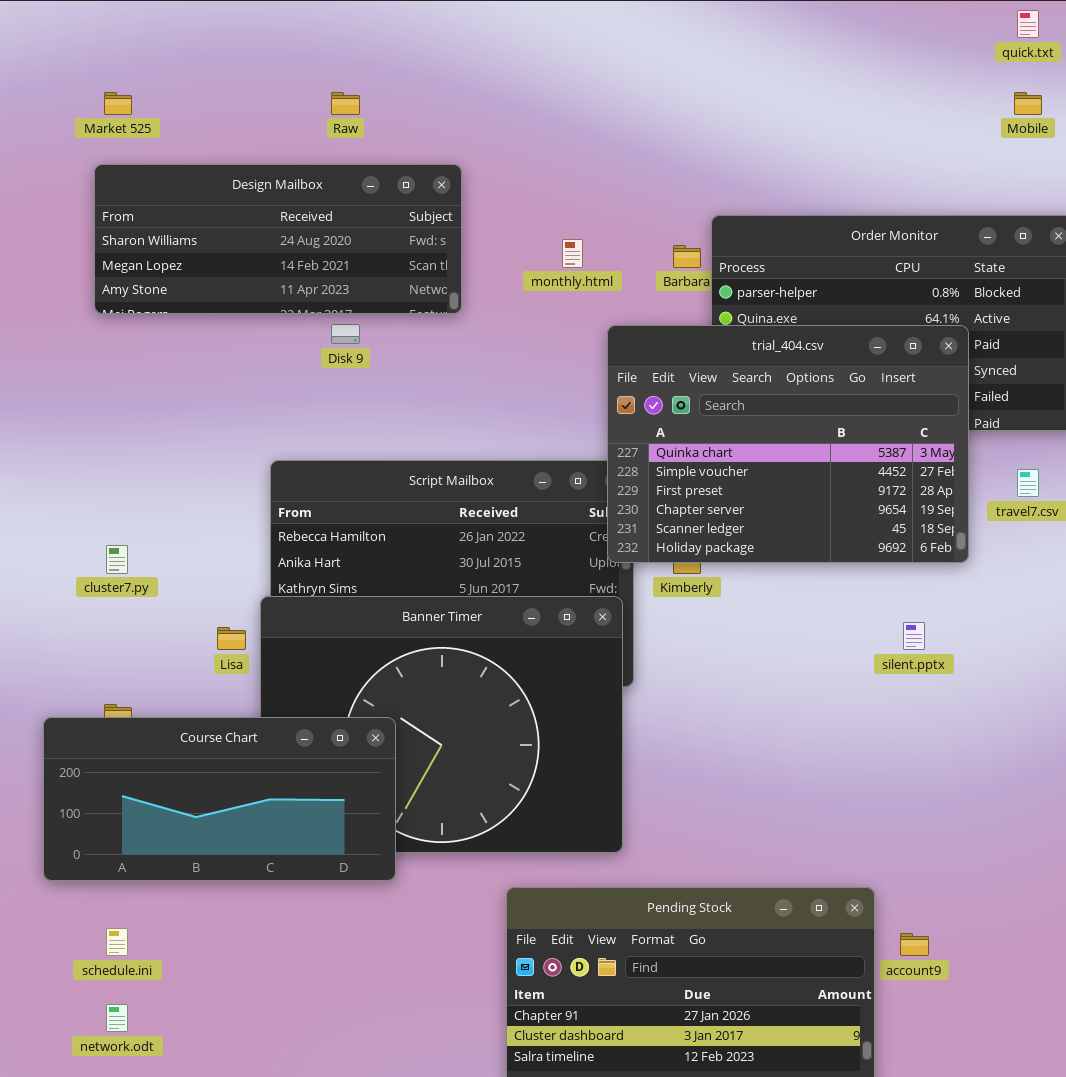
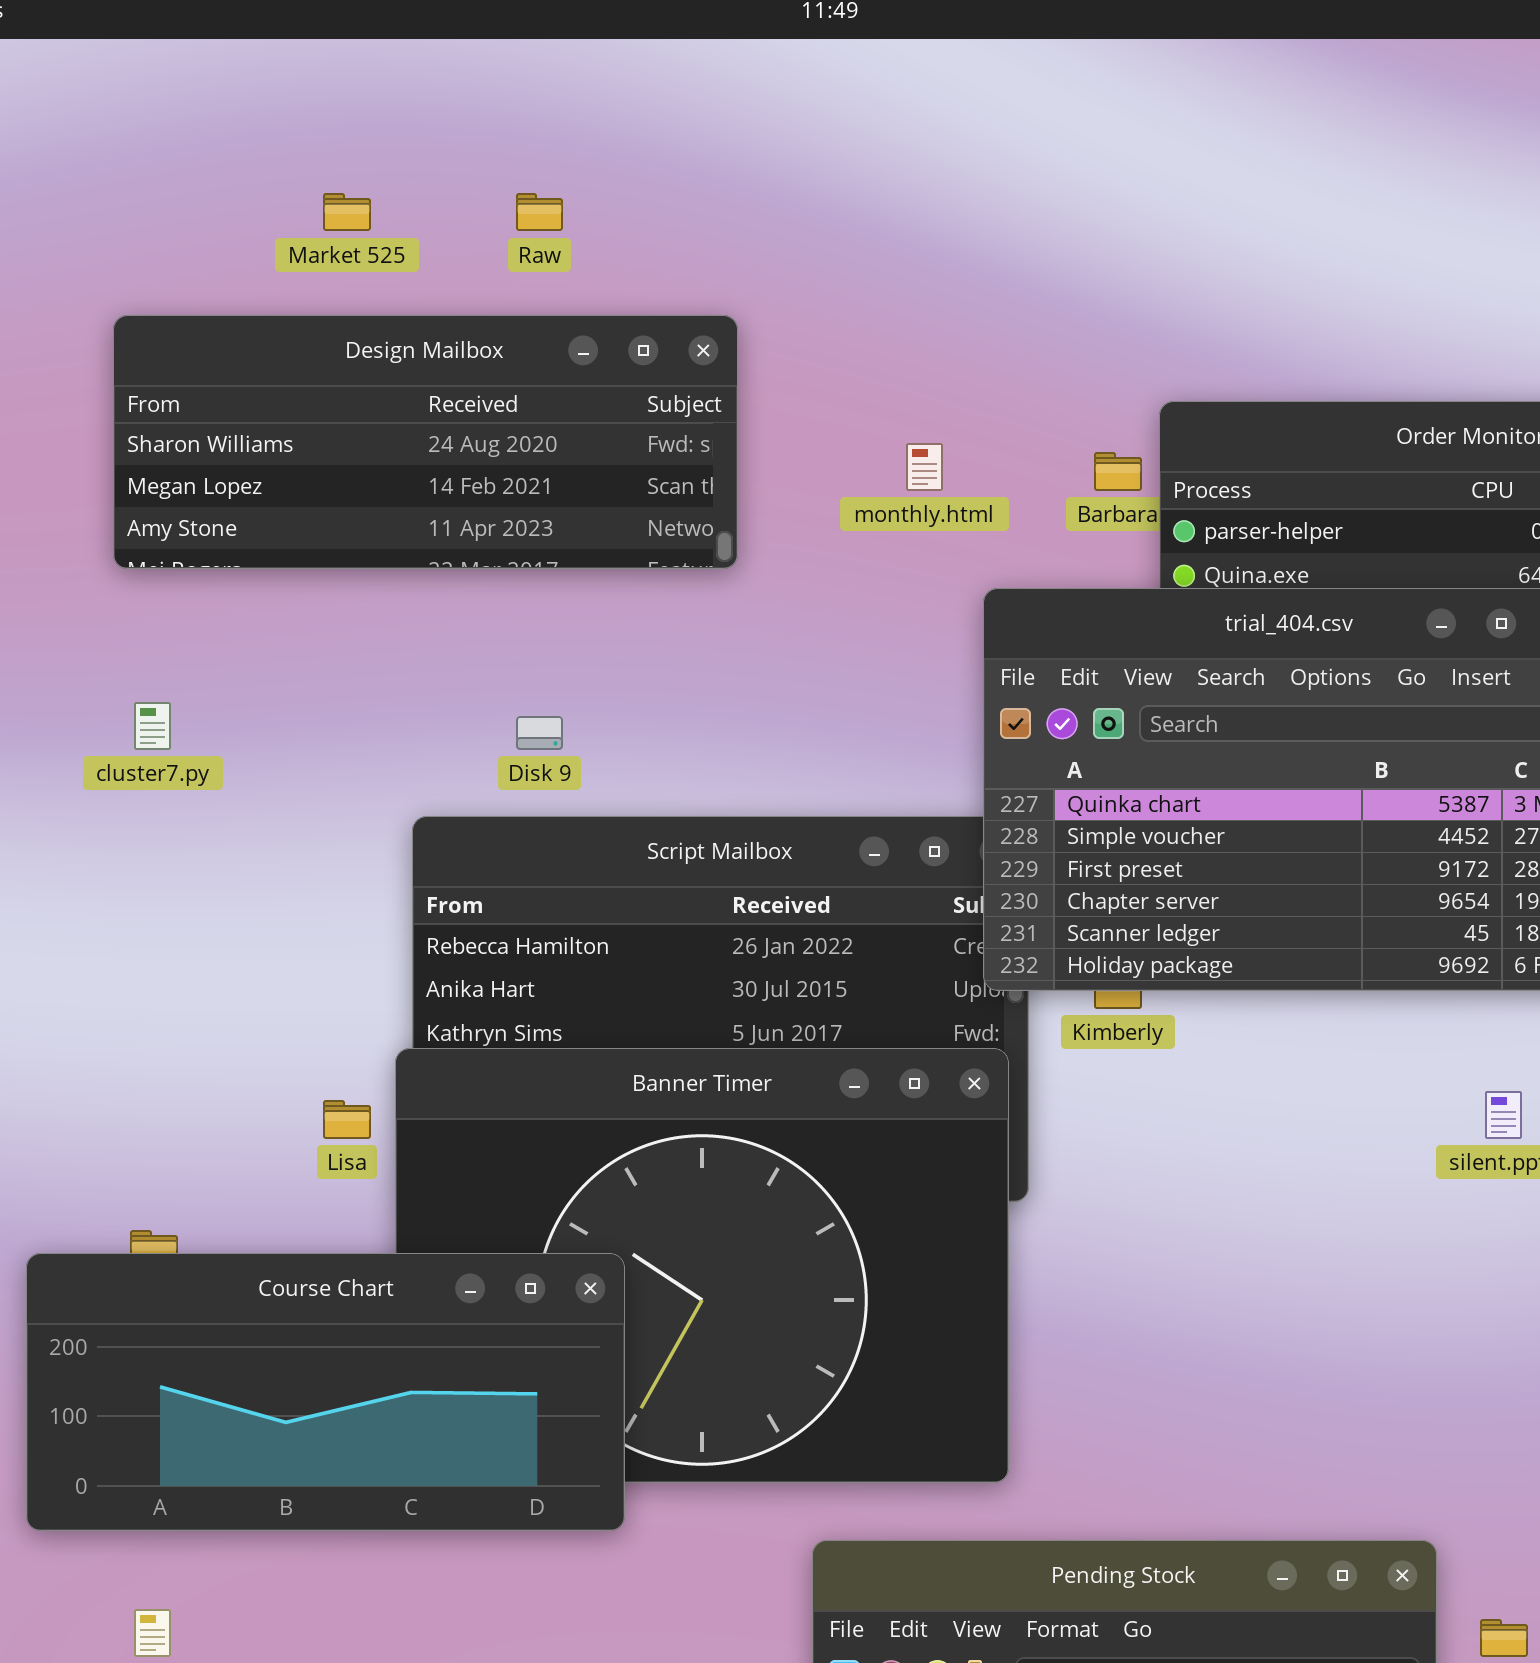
Market 525: [104,92,132,115] -> [323,193,371,231], moved
Disk 9: [331,324,360,344] -> [516,716,563,750], moved
cluster7.py: [106,545,128,574] -> [134,702,171,750], moved

